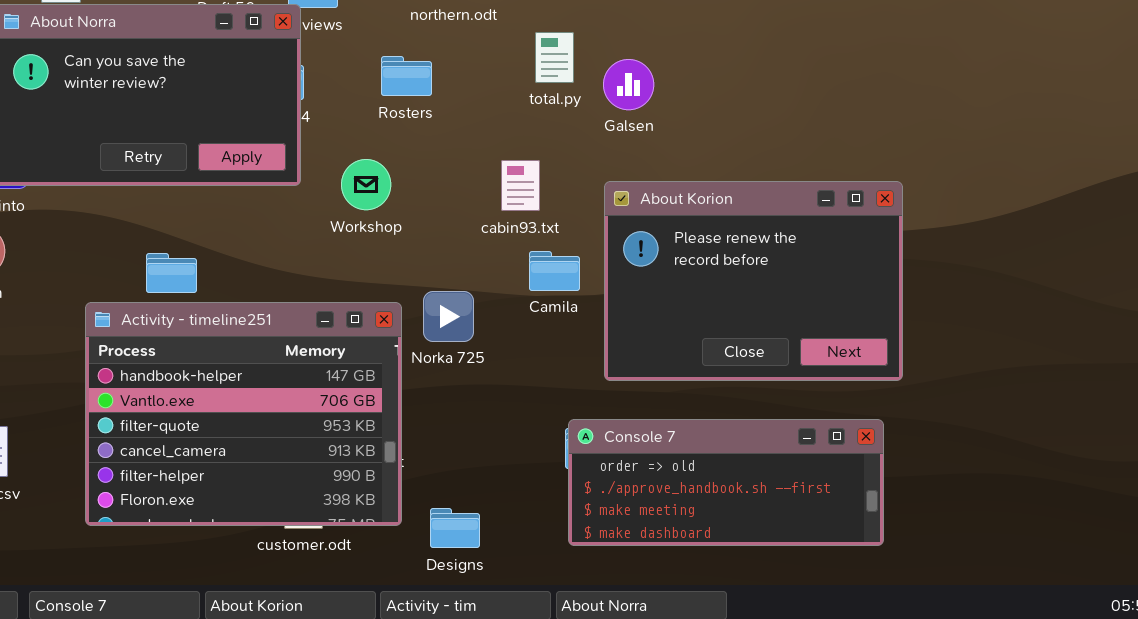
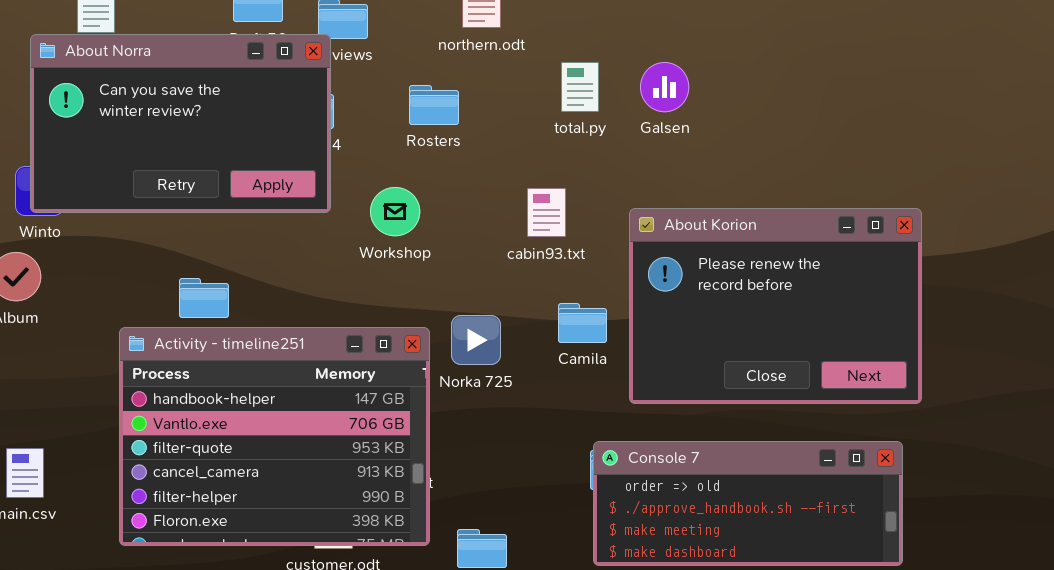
Galsen: [603,59,654,110] -> [640,62,689,112], moved
Camila: [529,251,580,291] -> [558,303,607,343], moved

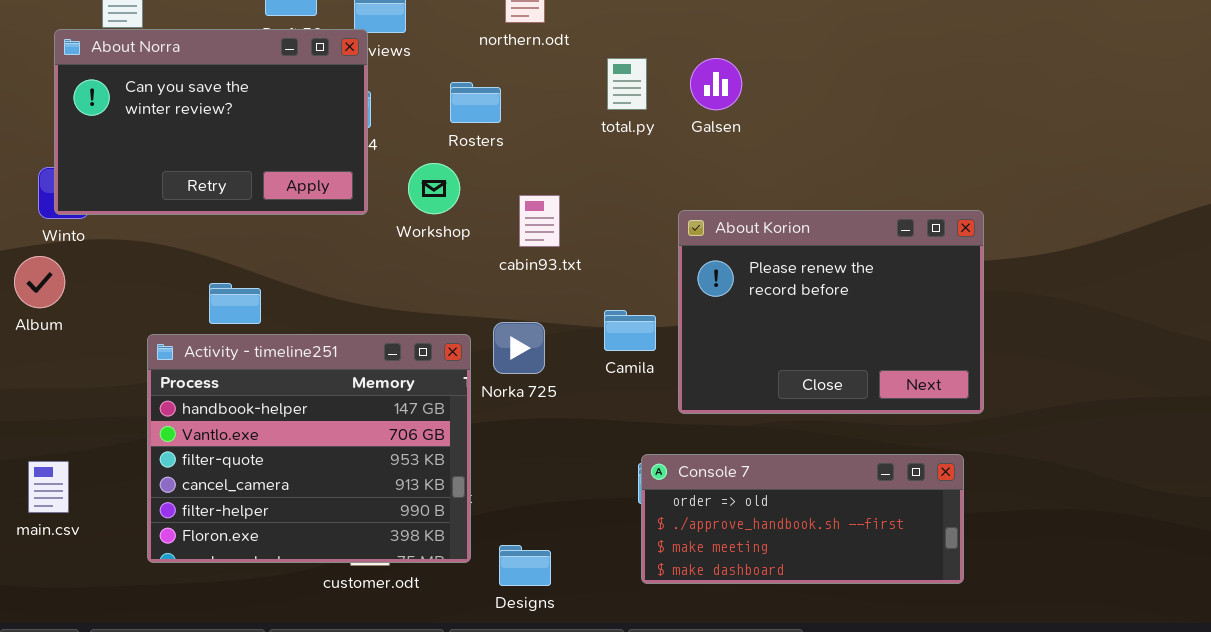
Workshop: [370,187,420,236] -> [408,163,460,214], moved
cabin93.txt: [527,188,566,237] -> [519,195,560,247], moved

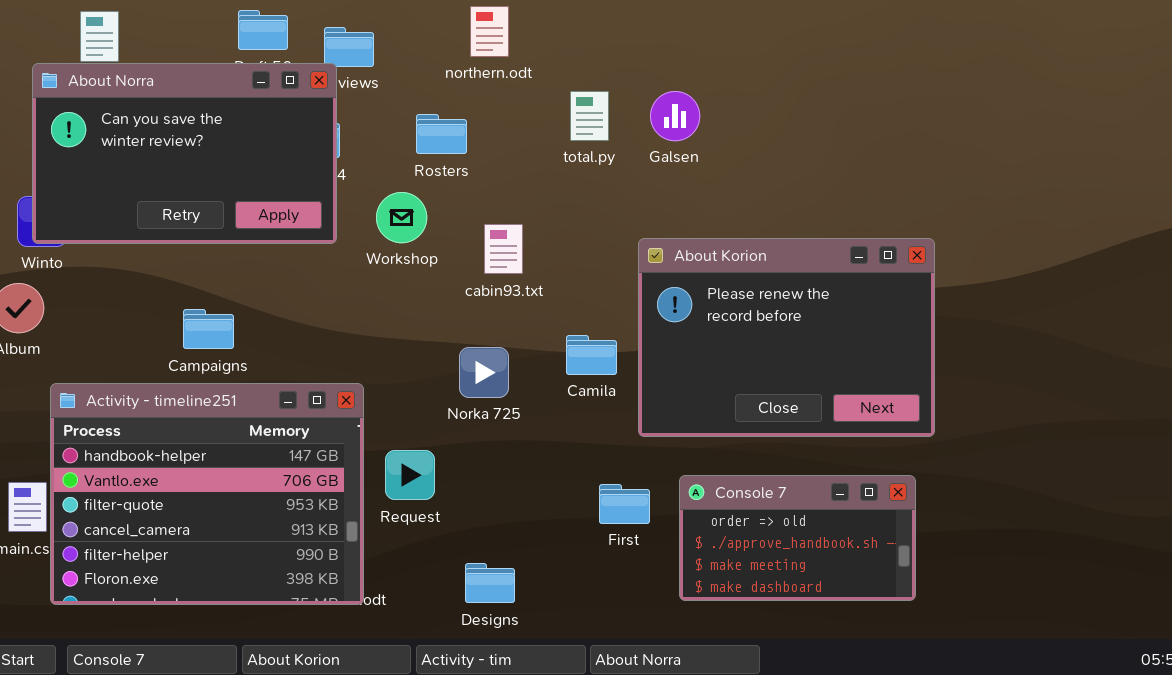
Activity - timeline251: [147,334,471,563] -> [50,383,364,605], moved
Console 7: [641,454,964,584] -> [679,475,916,601], resized

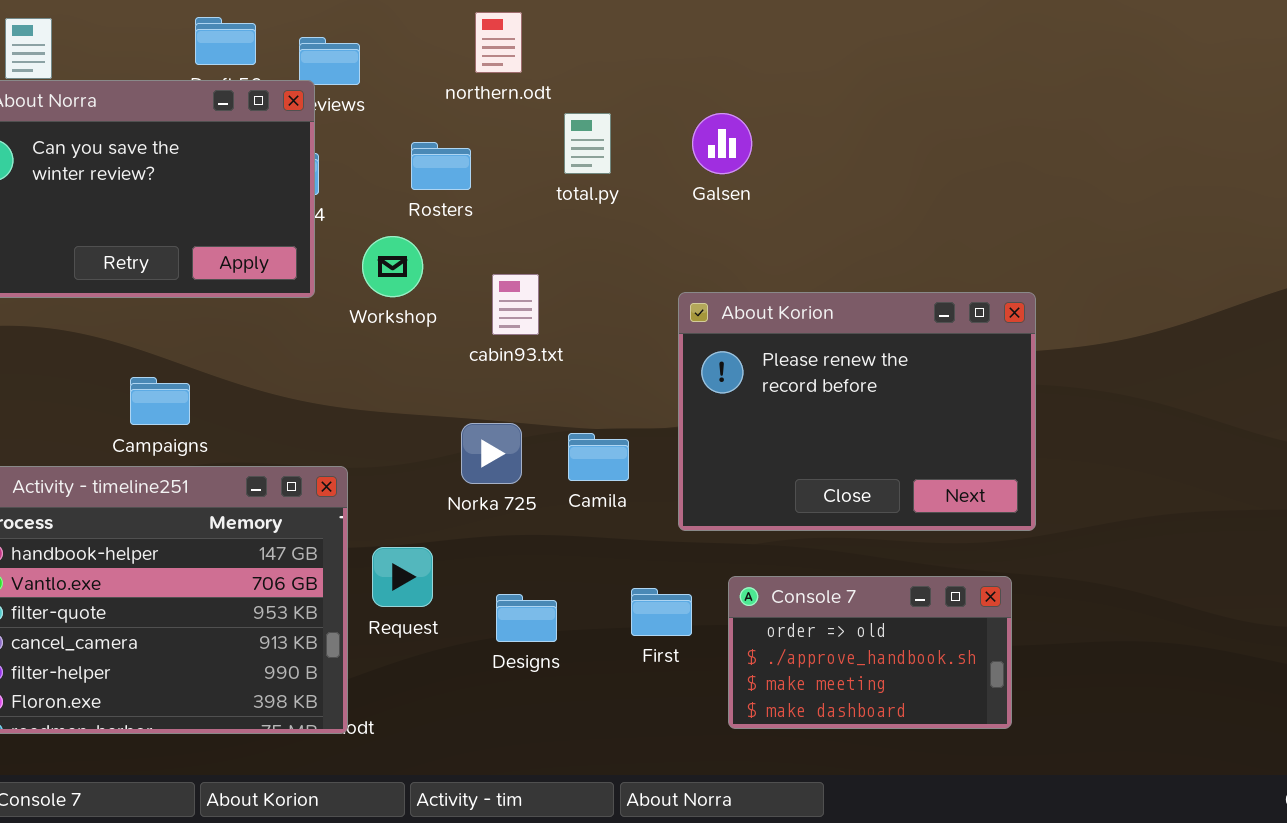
total.py: [570,91,609,141] -> [564,113,611,174], moved
Camila: [566,335,617,375] -> [568,433,629,481], moved
Designs: [465,563,515,603] -> [496,594,557,642], moved

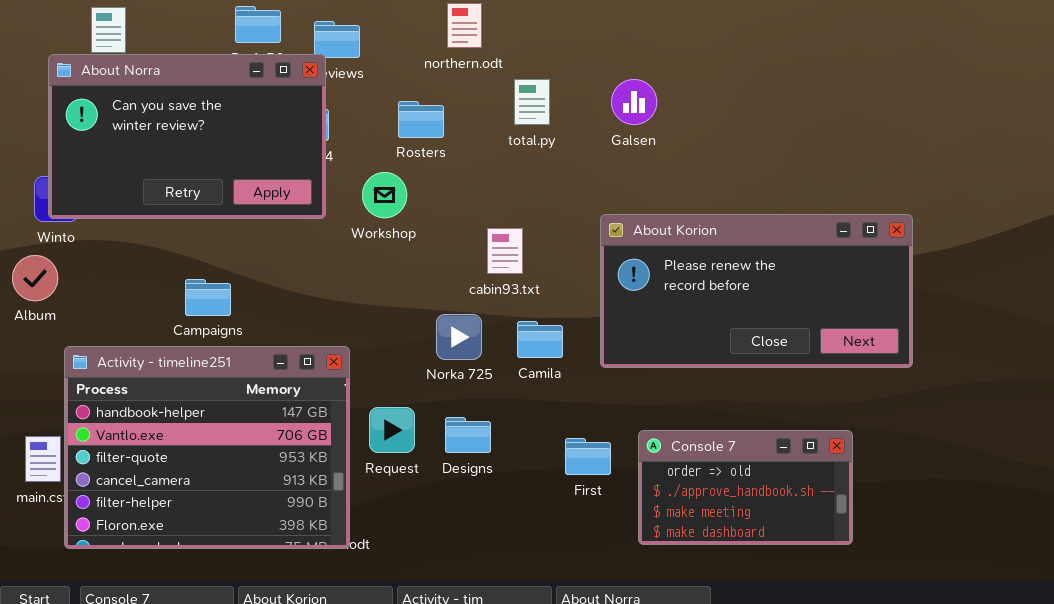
cabin93.txt: [492,274,539,335] -> [487,228,523,274], moved
About Korion: [678,292,1036,531] -> [600,214,913,368], resized
Designs: [496,594,557,642] -> [445,417,491,453], moved

